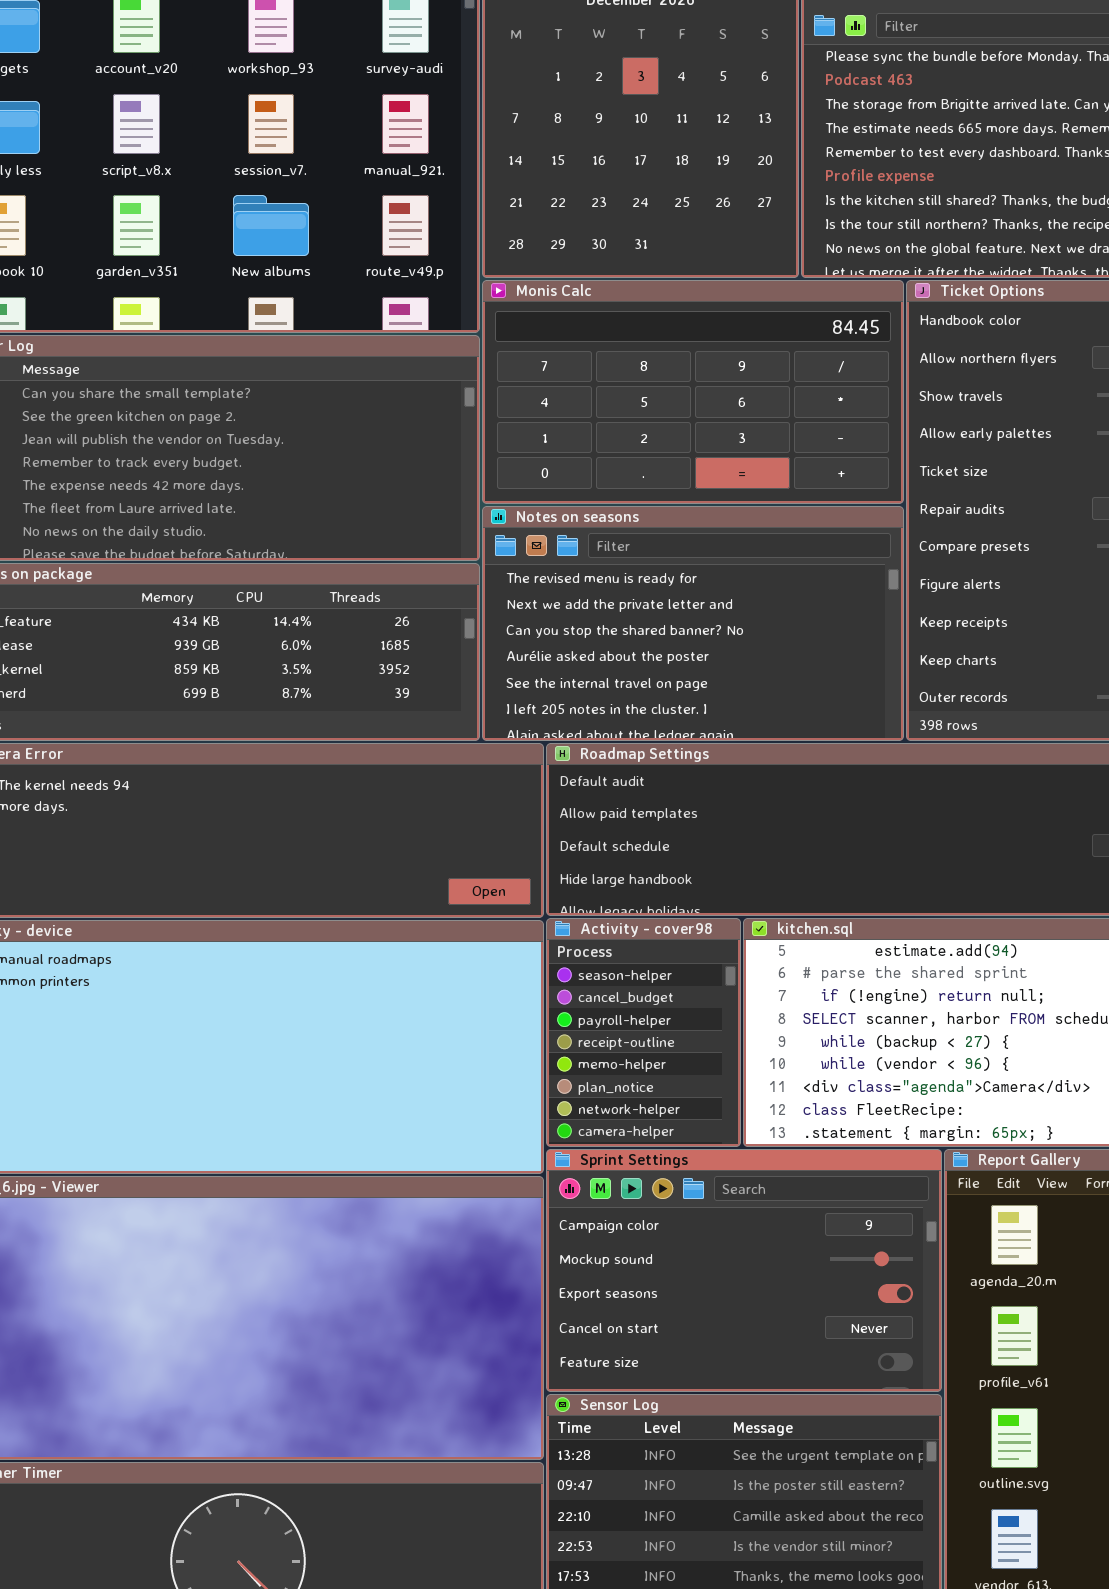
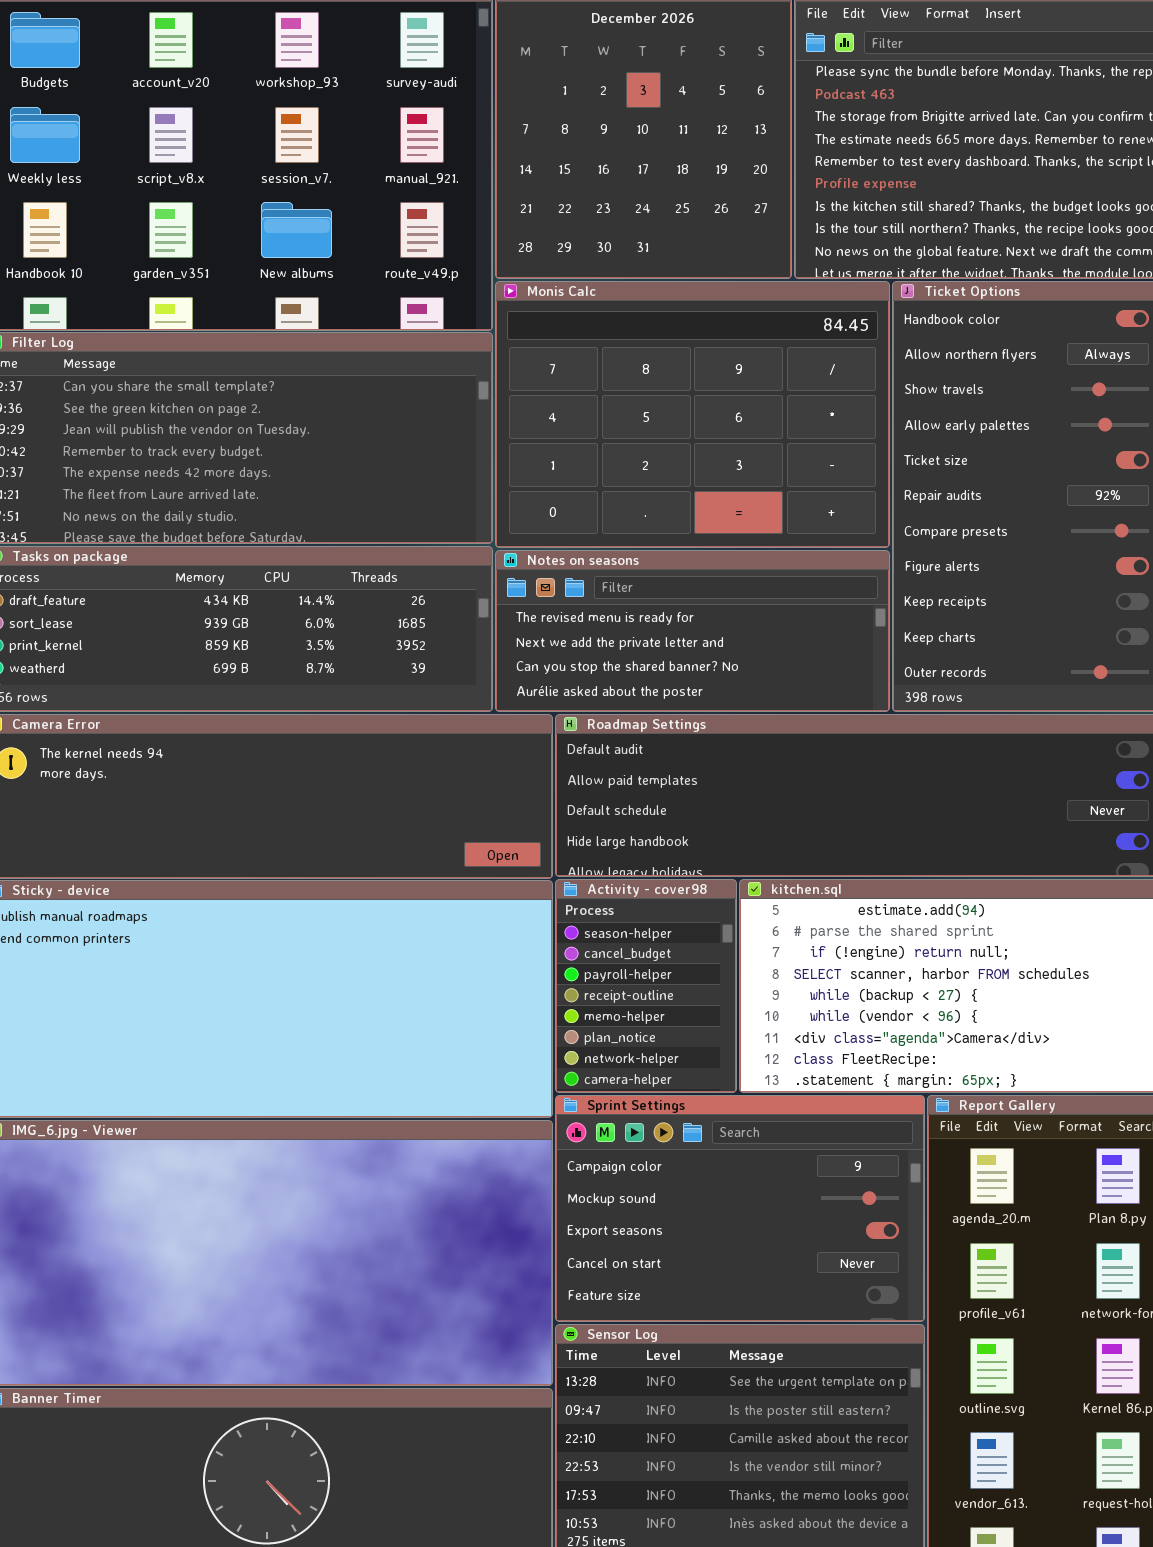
Monis Calc: [482,280,904,504] -> [495,281,890,548], resized
Notes on seasons: [482,506,904,741] -> [495,550,890,712], resized

